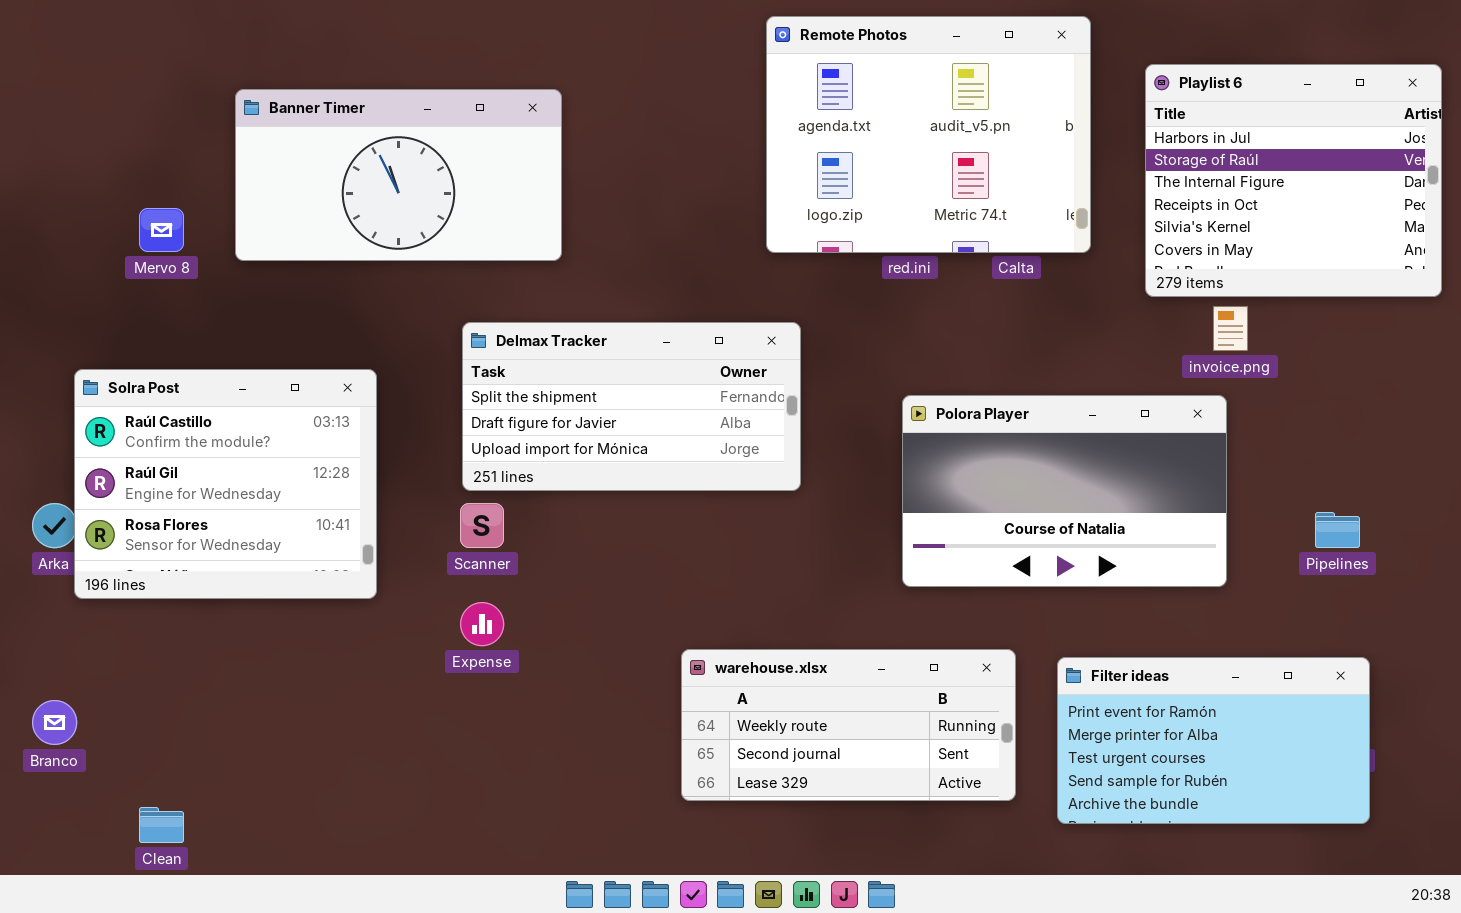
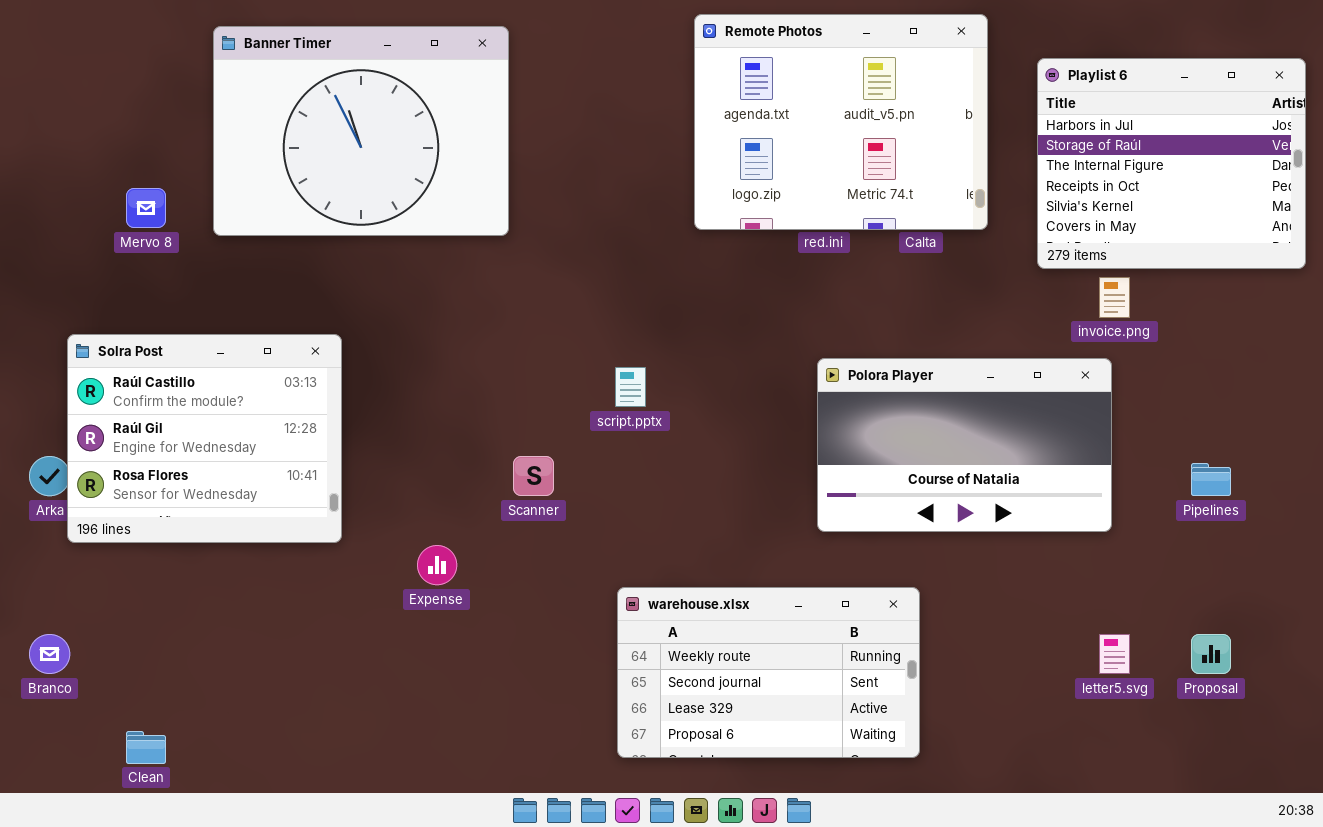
Banner Timer: [235,89,562,261] -> [213,26,509,236], resized
Delmax Tracker: [462,322,801,491] -> none, closed
Scanner: [460,503,504,548] -> [513,456,554,496], moved
warehouse.xlsx: [681,649,1016,801] -> [617,587,920,758], resized
Filter ideas: [1057,657,1370,824] -> none, closed

